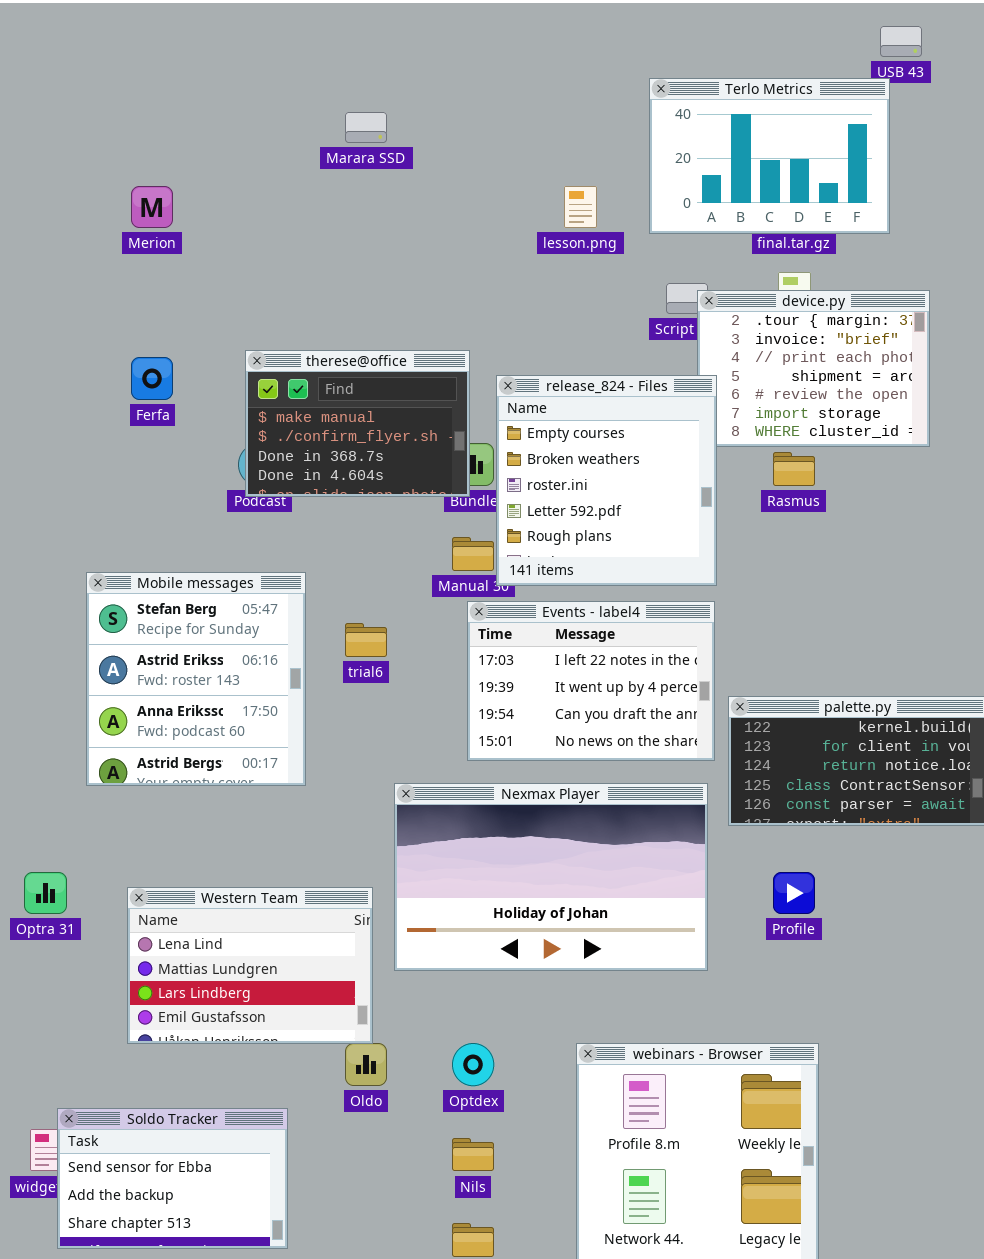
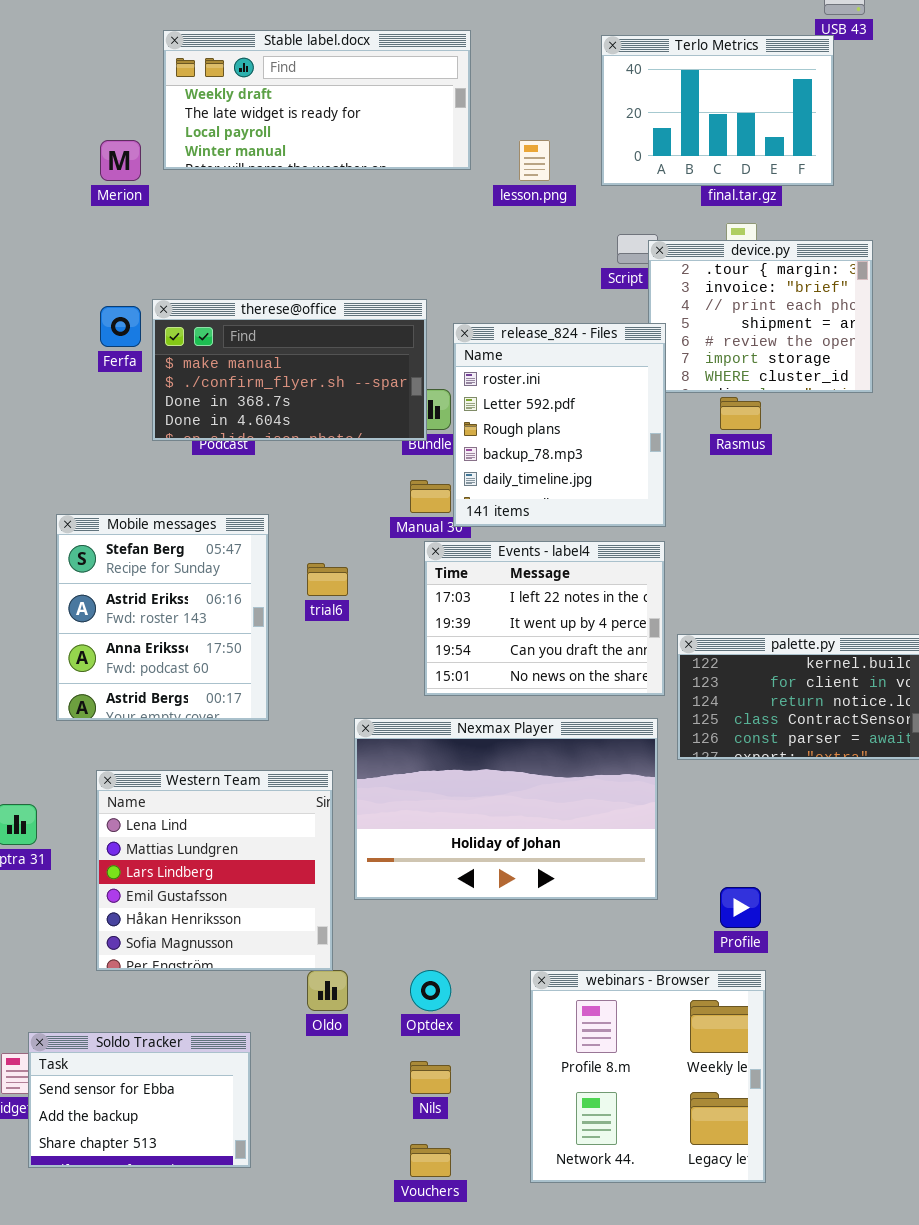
Stable label.docx: none -> [163,30,471,170], opened
therese@office: [245,350,470,497] -> [152,299,427,441], resized
release_824 - Files: [496,375,717,586] -> [453,323,666,527], scrolled down 2 rows
Profile: [773,872,815,914] -> [720,887,761,928], moved
Western Team: [127,887,373,1044] -> [96,770,333,971], resized

